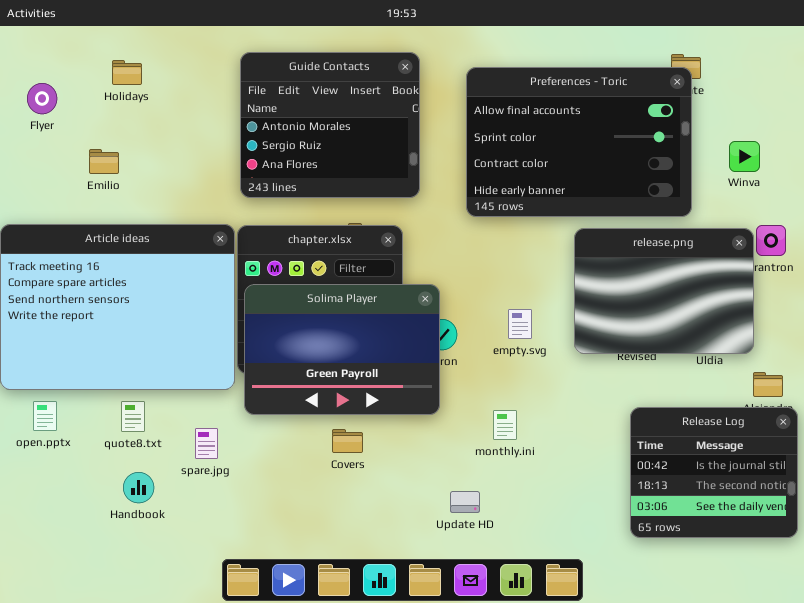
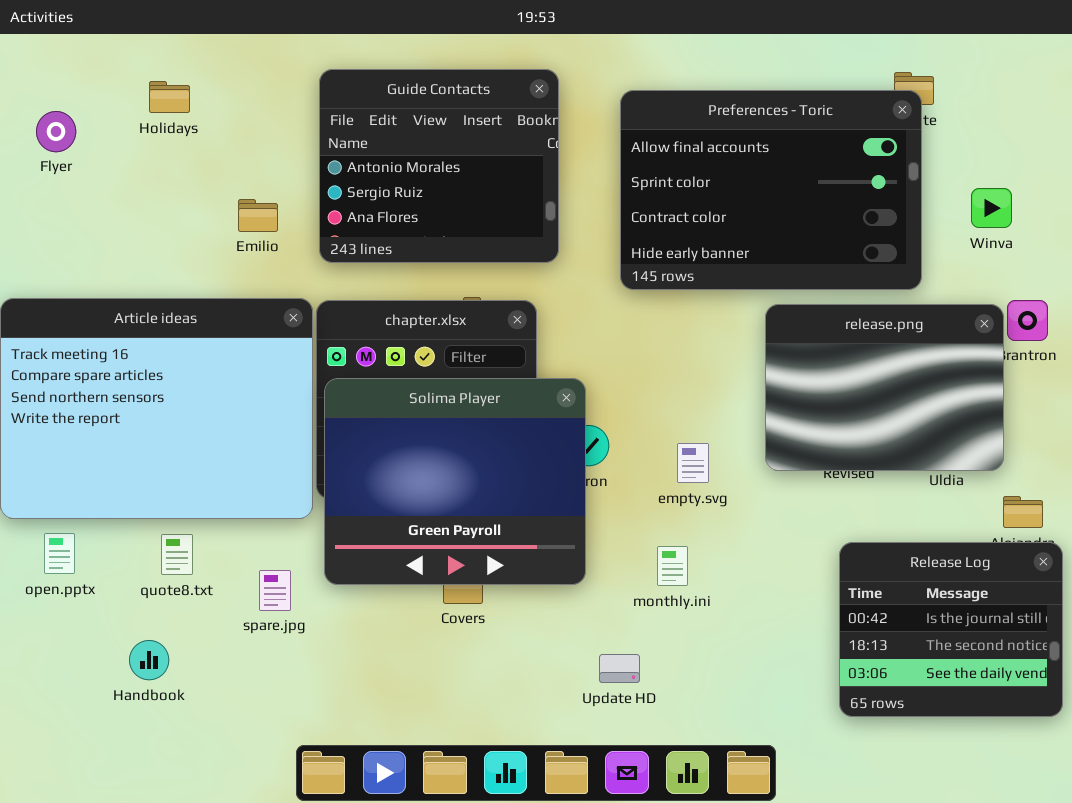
Emilio: [89,149,119,174] -> [238,199,278,232], moved
Solima Player: [244,284,440,415] -> [324,378,586,585], resized
empty.svg: [508,309,532,339] -> [677,443,709,483], moved
Handbook: [123,472,154,503] -> [129,640,169,680], moved

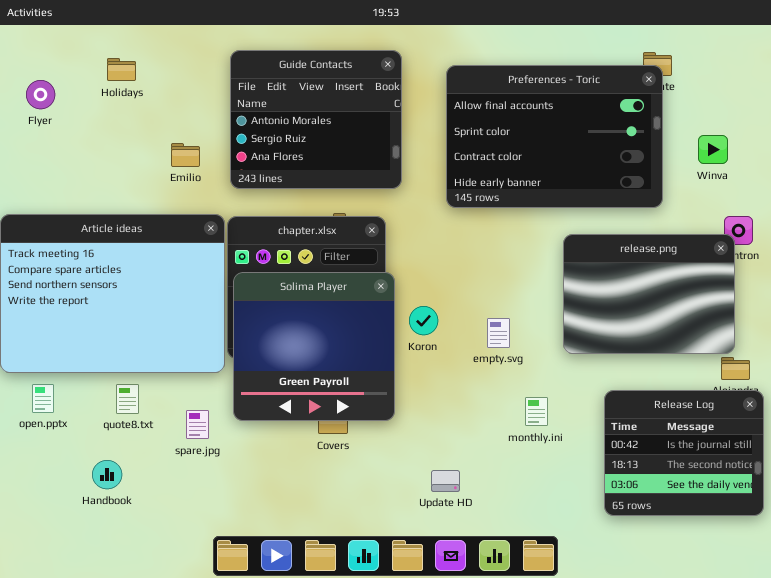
release.png: [765,304,1004,471] -> [563,234,735,354], moved
Solima Player: [324,378,586,585] -> [233,272,395,421], resized
monthly.ini: [657,546,688,586] -> [525,397,548,426], moved

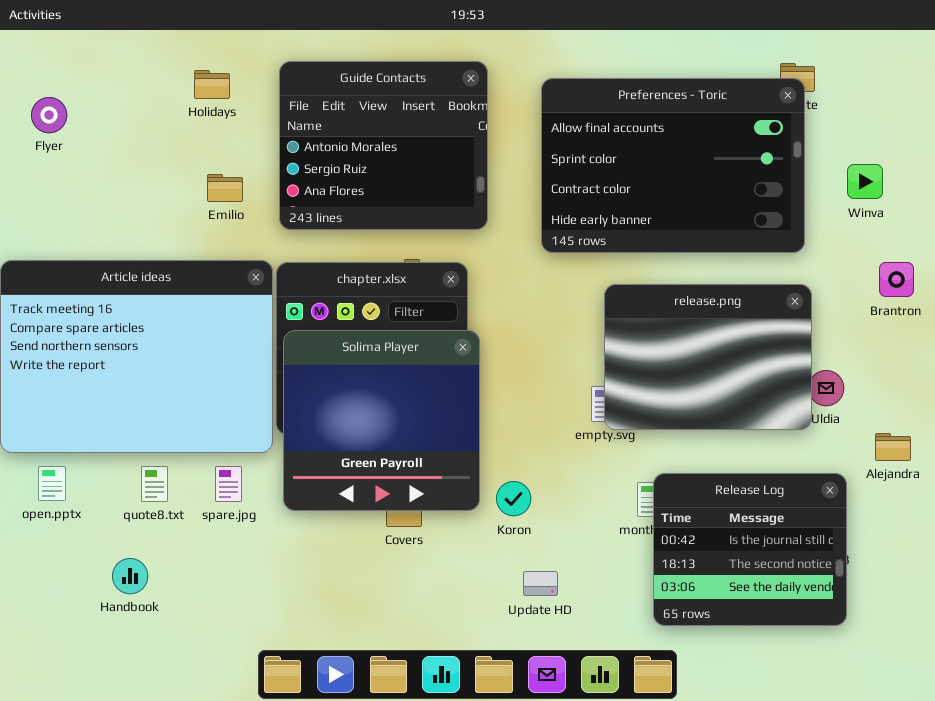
Holidays: [107,58,136,81] -> [194,70,230,99], moved
release.png: [563,234,735,354] -> [604,284,812,430], moved
Koron: [409,306,438,335] -> [496,481,531,516], moved
Release Log: [604,390,764,516] -> [653,473,847,626], moved
spare.jpg: [186,410,209,439] -> [215,466,242,502], moved

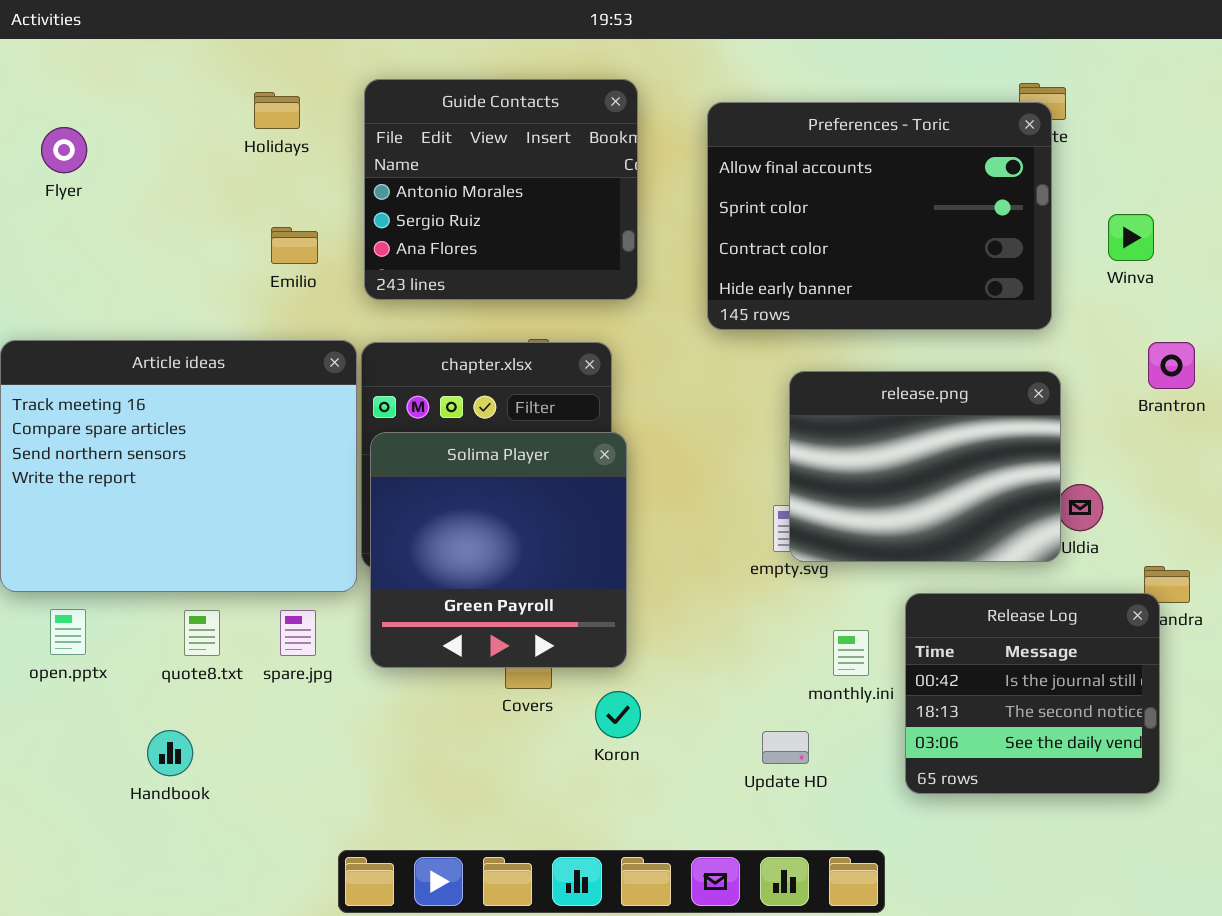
Release Log: [653,473,847,626] -> [905,593,1160,794], moved
Koron: [496,481,531,516] -> [595,691,641,738], moved
Update HD: [523,571,558,596] -> [762,731,809,764], moved

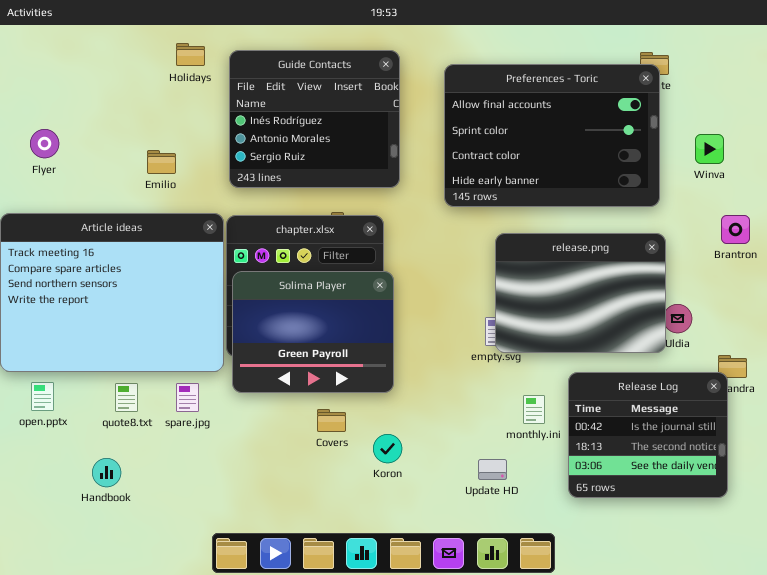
Guide Contacts: [364,79,638,300] -> [229,50,400,188], scrolled up 1 row
Holidays: [254,92,300,129] -> [176,43,205,66], moved
Flyer: [41,127,87,173] -> [30,129,59,158], moved
Emilio: [271,227,318,264] -> [147,150,176,174], moved
Solima Player: [370,432,627,668] -> [232,271,394,393], resized

